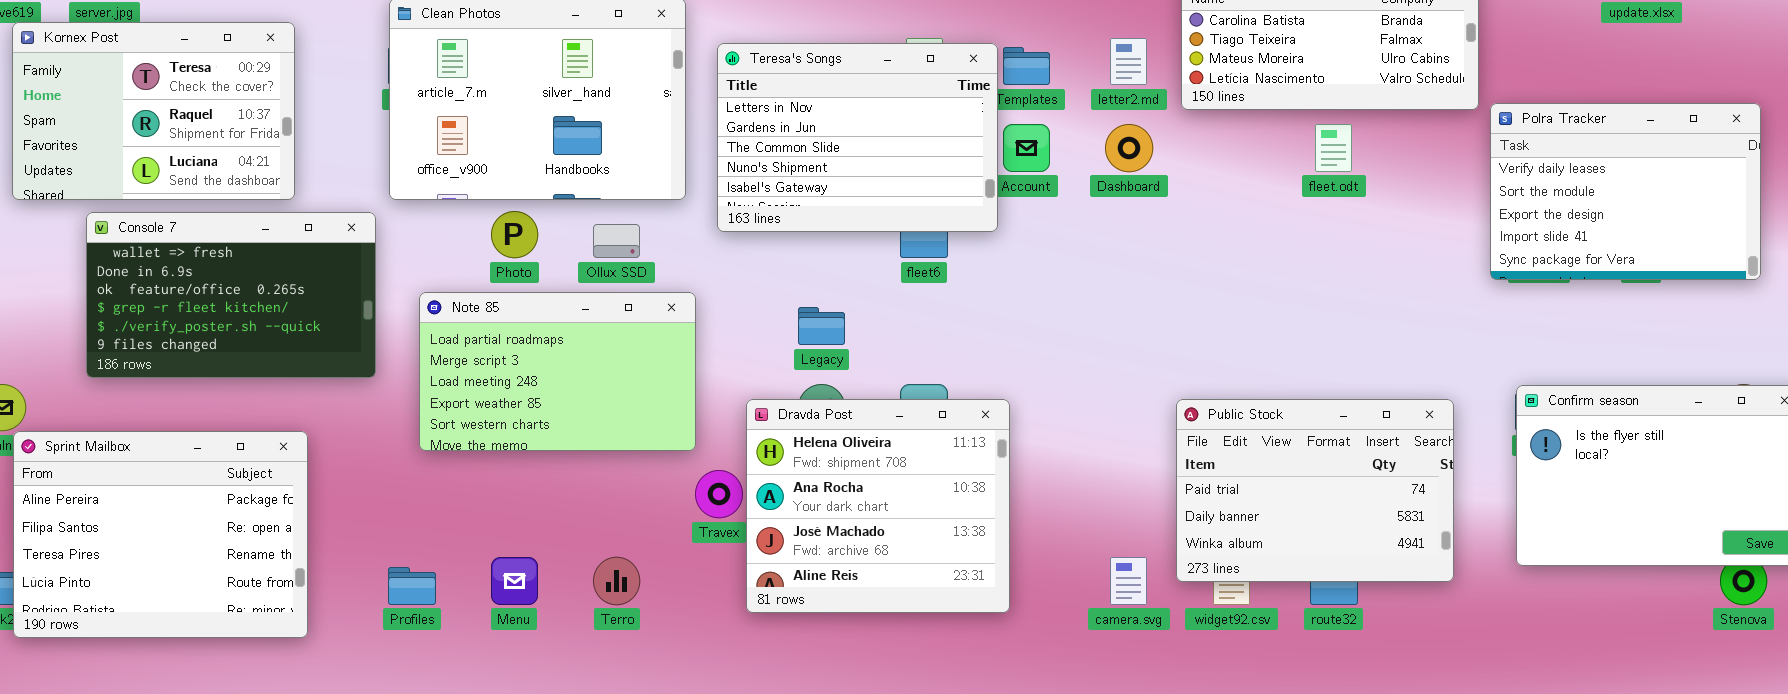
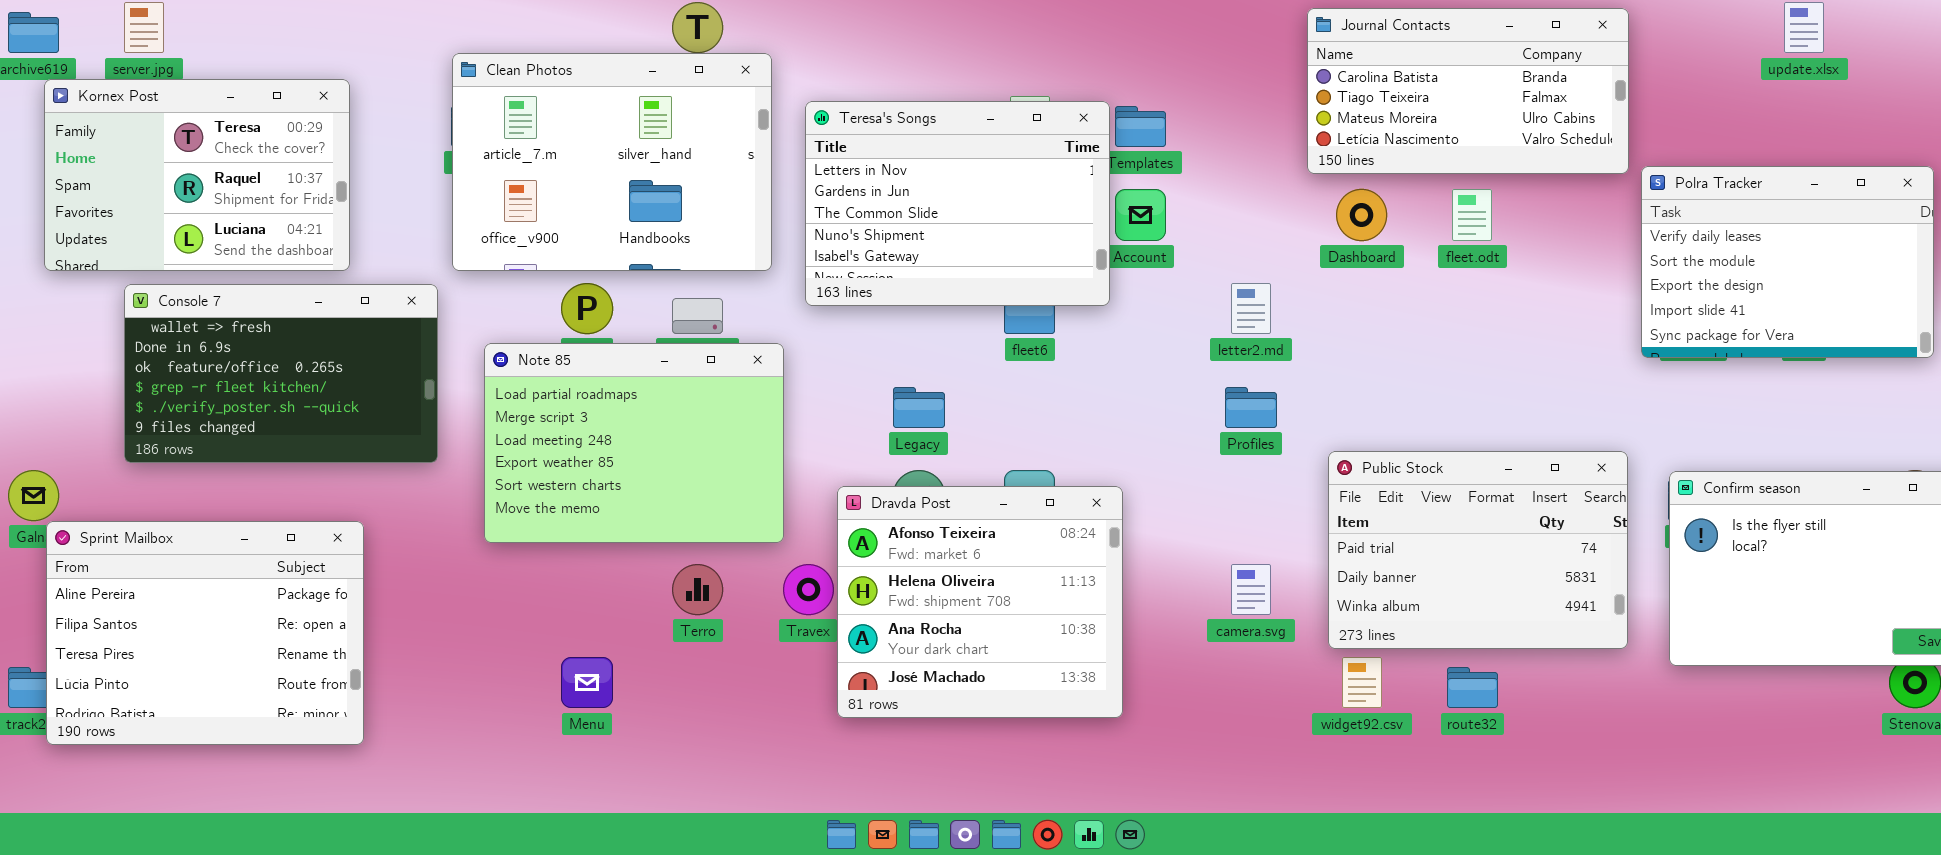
letter2.md: [1110,38,1147,85] -> [1231,283,1271,334], moved
Dashboard: [1105,124,1153,172] -> [1336,189,1387,241], moved
Note 85: [419,292,696,451] -> [484,343,784,543], resized
Dravda Post: [746,399,1010,613] -> [837,486,1123,718], scrolled up 1 row
Public Stock: [1176,399,1454,582] -> [1328,451,1628,649], moved
Terro: [593,557,640,605] -> [672,564,723,615], moved
camera.svg: [1110,557,1147,605] -> [1231,564,1271,615], moved
Profiles: [388,567,436,605] -> [1225,387,1277,428], moved

